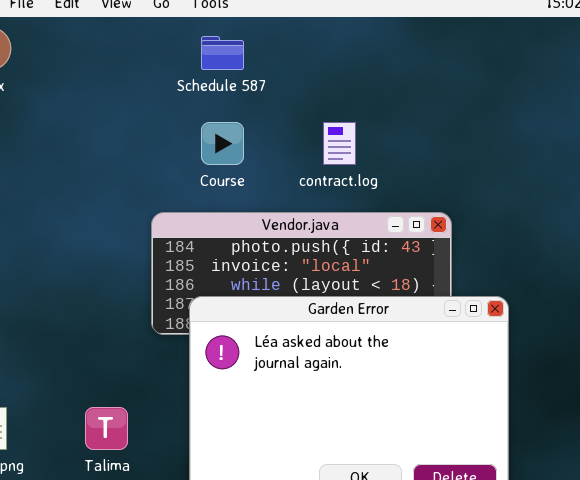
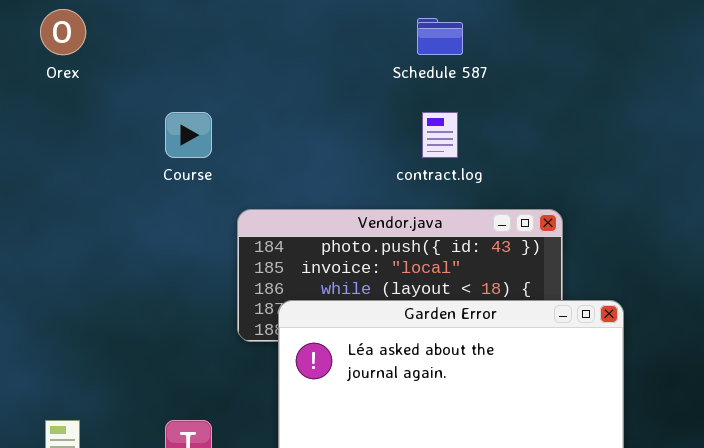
Schedule 587: [201,36,244,70] -> [417,18,463,55], moved
Course: [201,122,244,165] -> [165,112,212,158], moved

